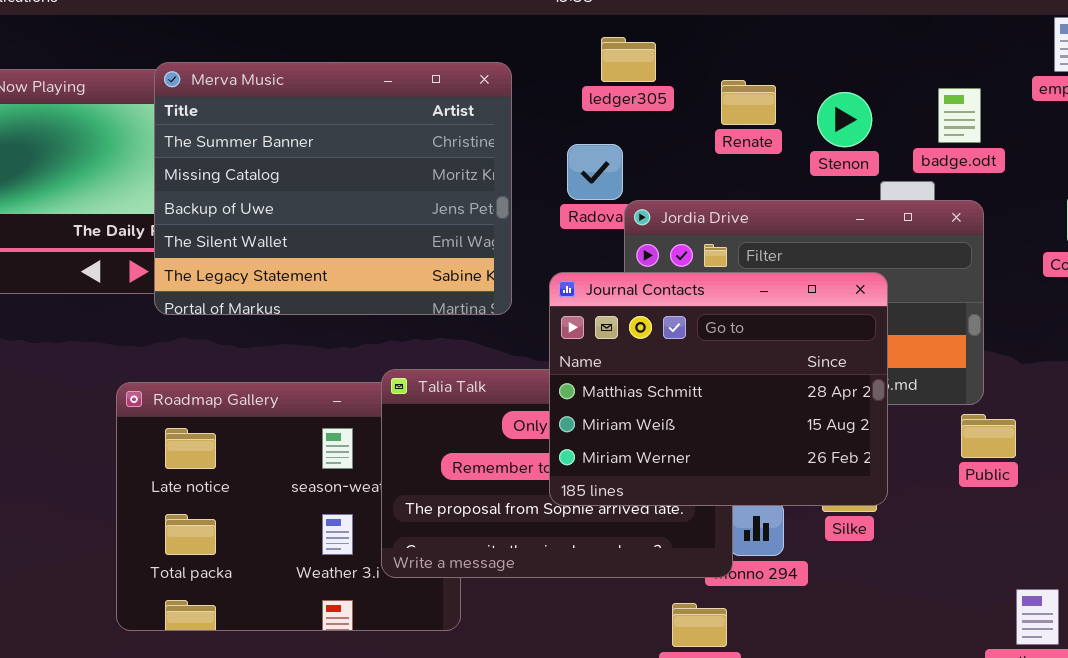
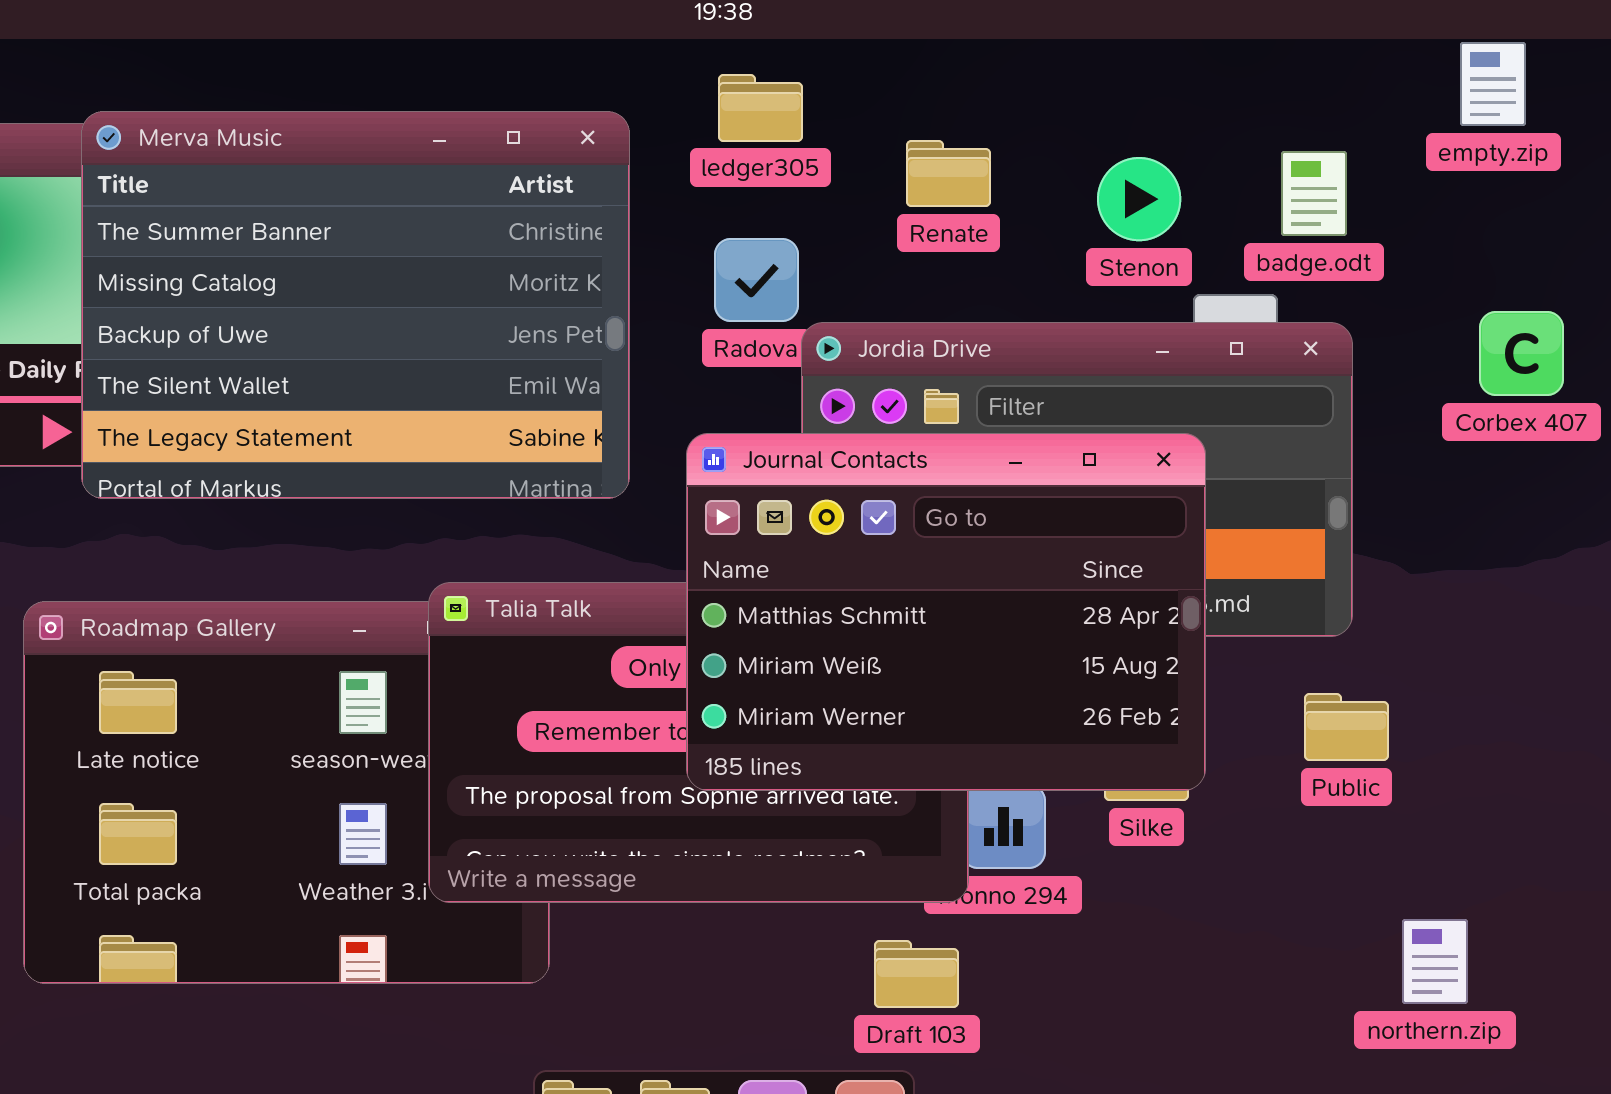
ledger305: [601,37,656,82] -> [718,74,803,142], moved
Renate: [721,80,776,125] -> [906,140,991,207], moved
Public: [961,414,1016,458] -> [1304,693,1389,761], moved

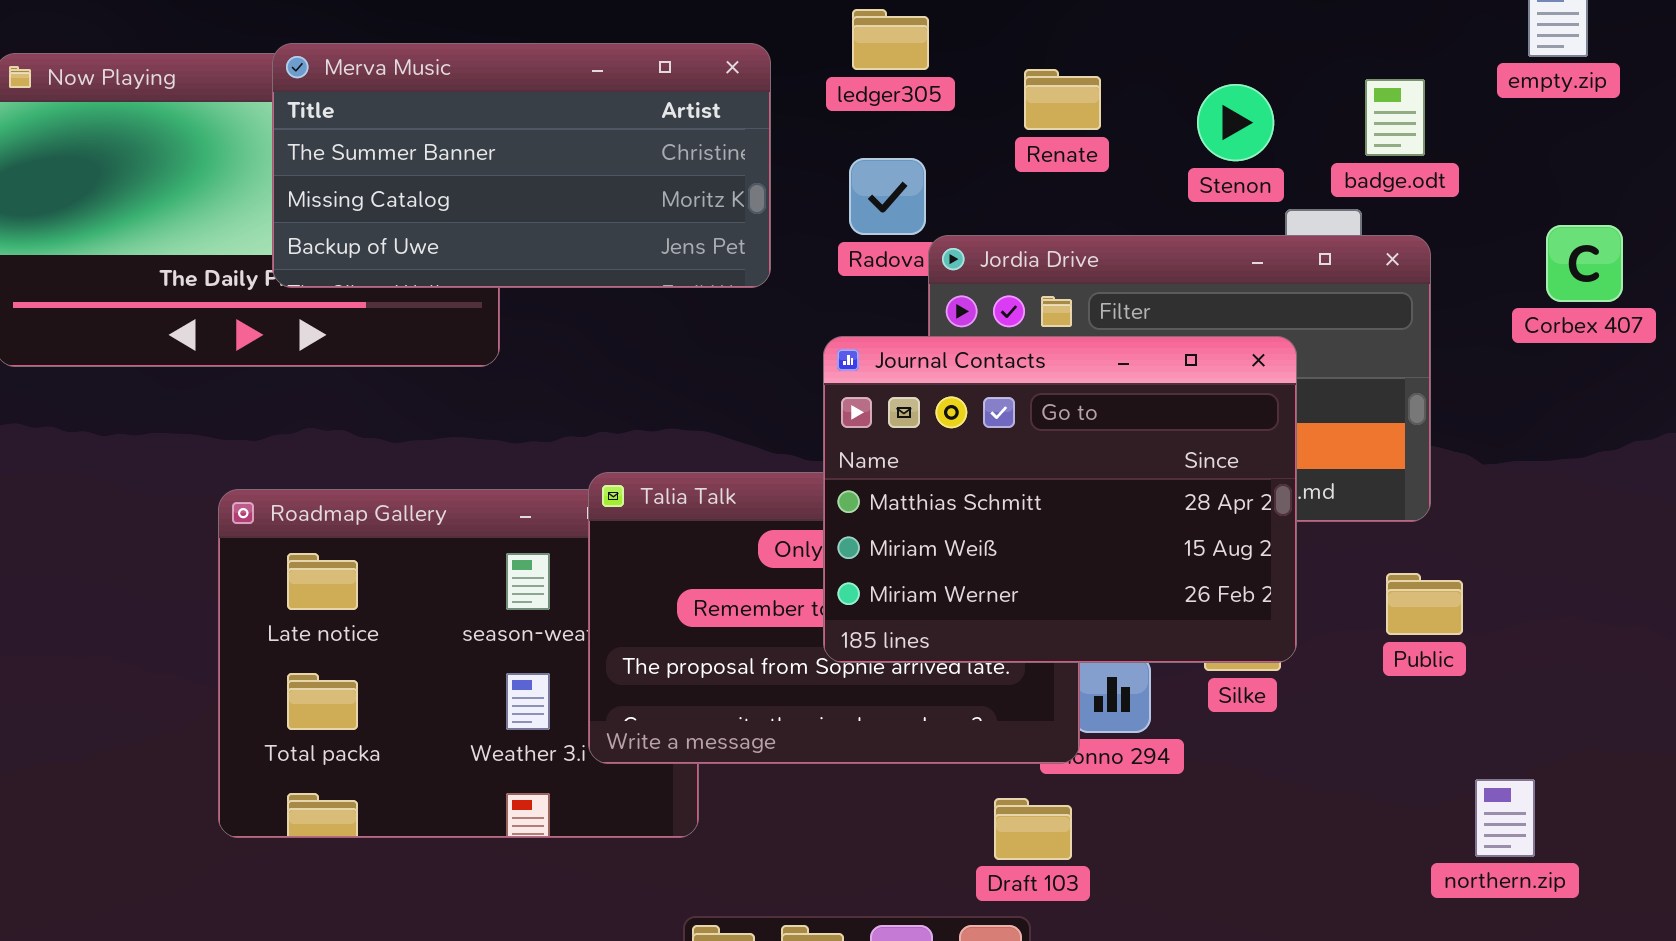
Merva Music: [81,111,630,499] -> [272,43,771,288], resized

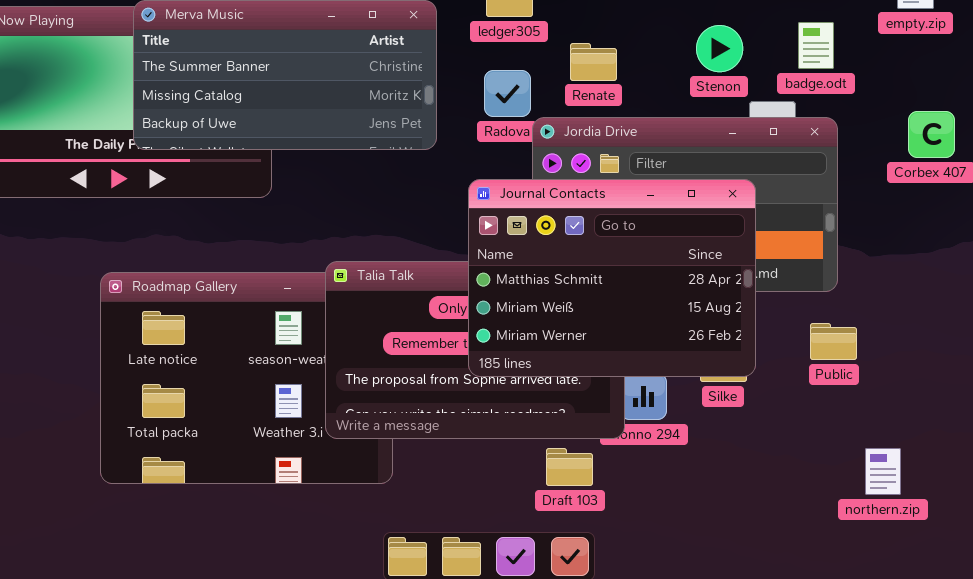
Renate: [1024,69,1101,130] -> [570,43,617,81], moved
Draft 103: [994,798,1072,860] -> [546,448,593,486], moved

